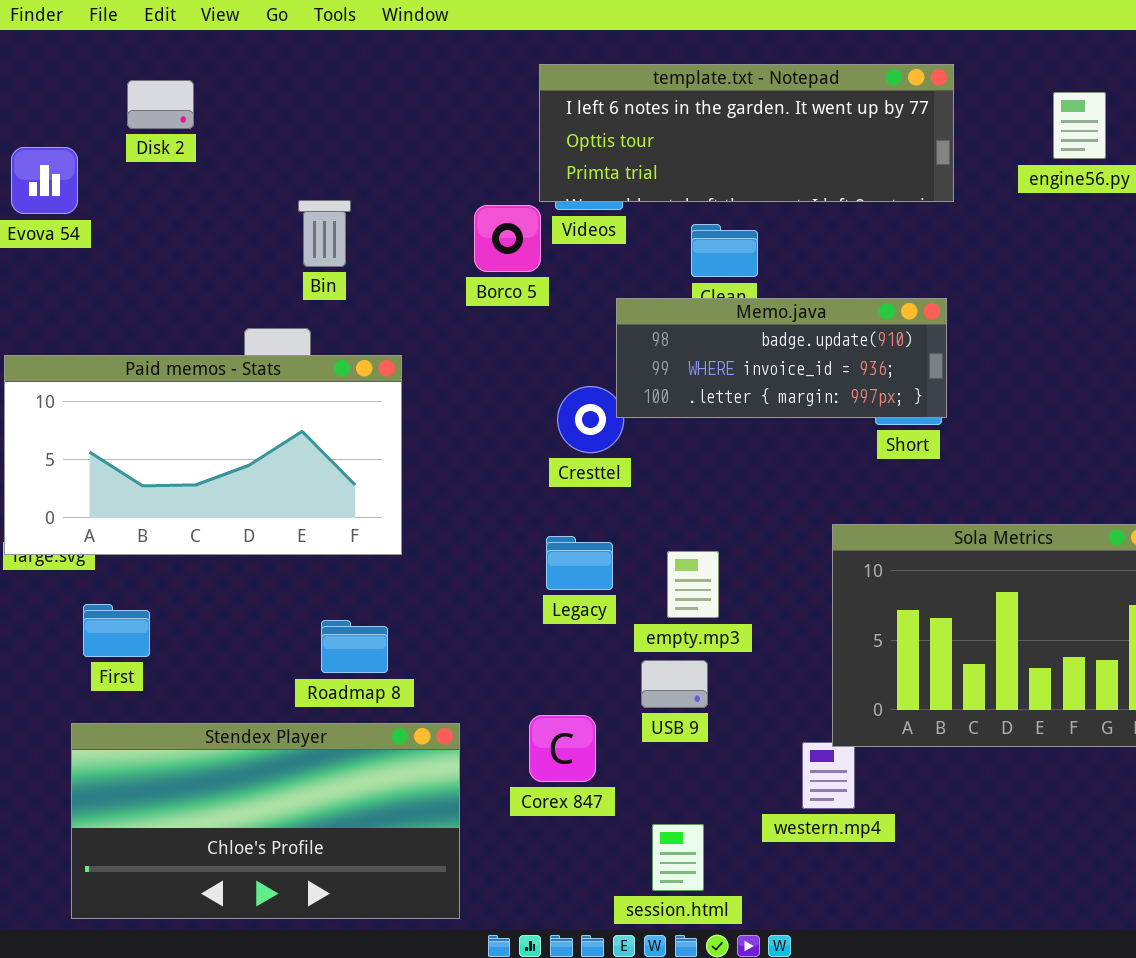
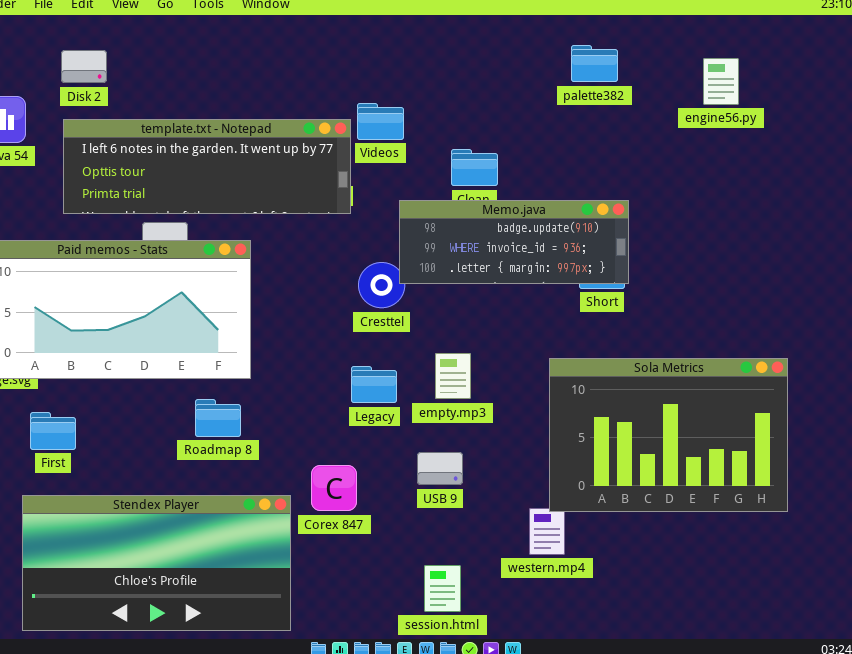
template.txt - Notepad: [539,64,954,202] -> [63,119,351,214], moved
empty.mp3: [667,551,719,618] -> [435,353,471,399], moved
Roadmap 8: [321,620,388,673] -> [195,399,241,437], moved
Corex 847: [529,715,596,782] -> [311,465,357,511], moved

